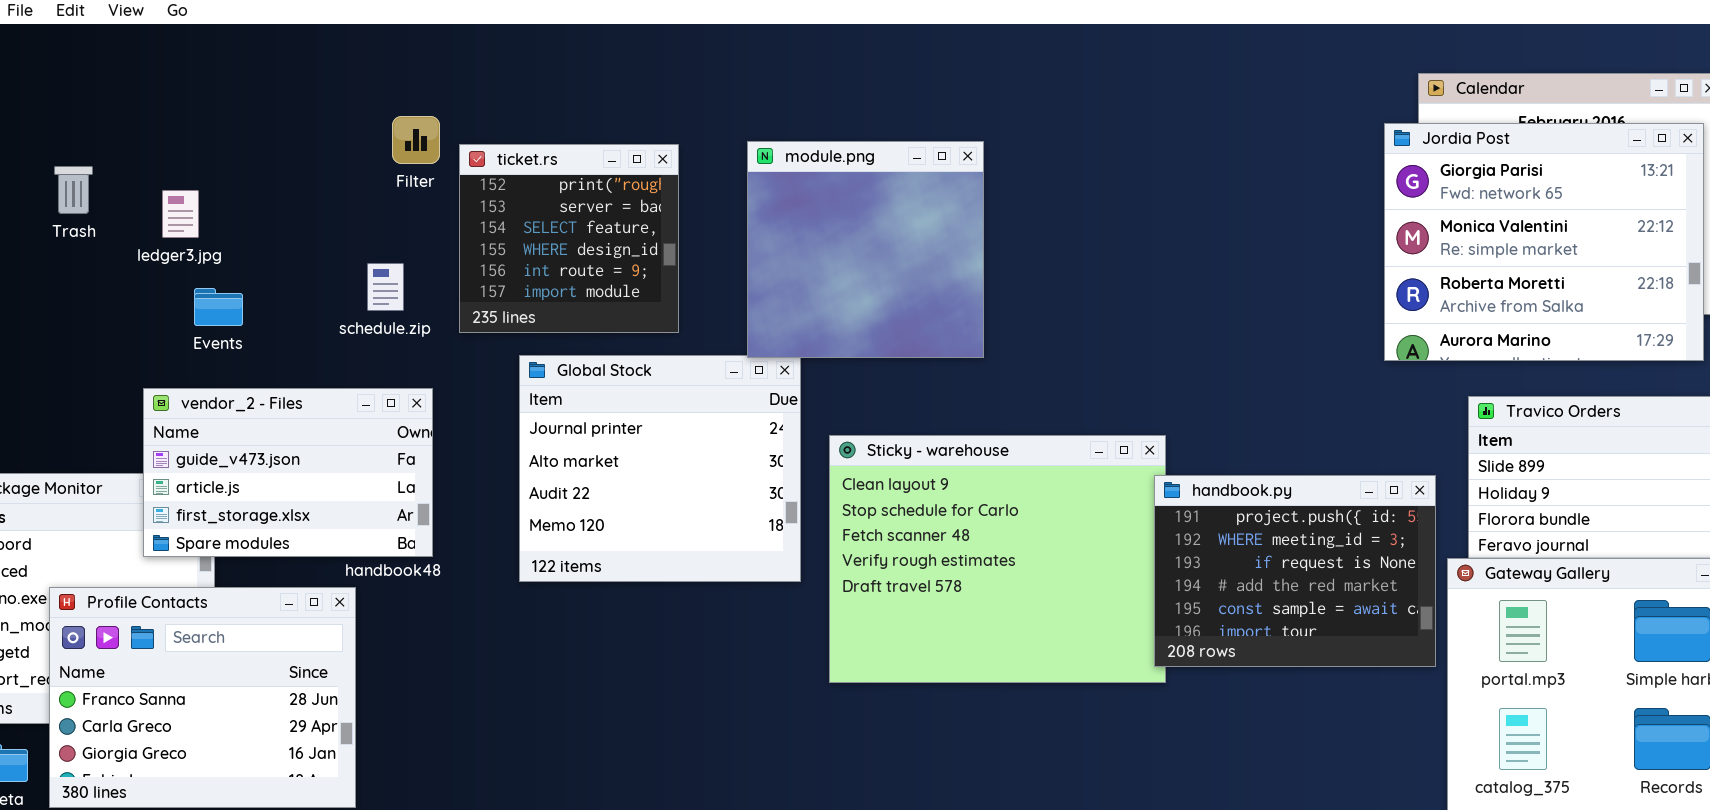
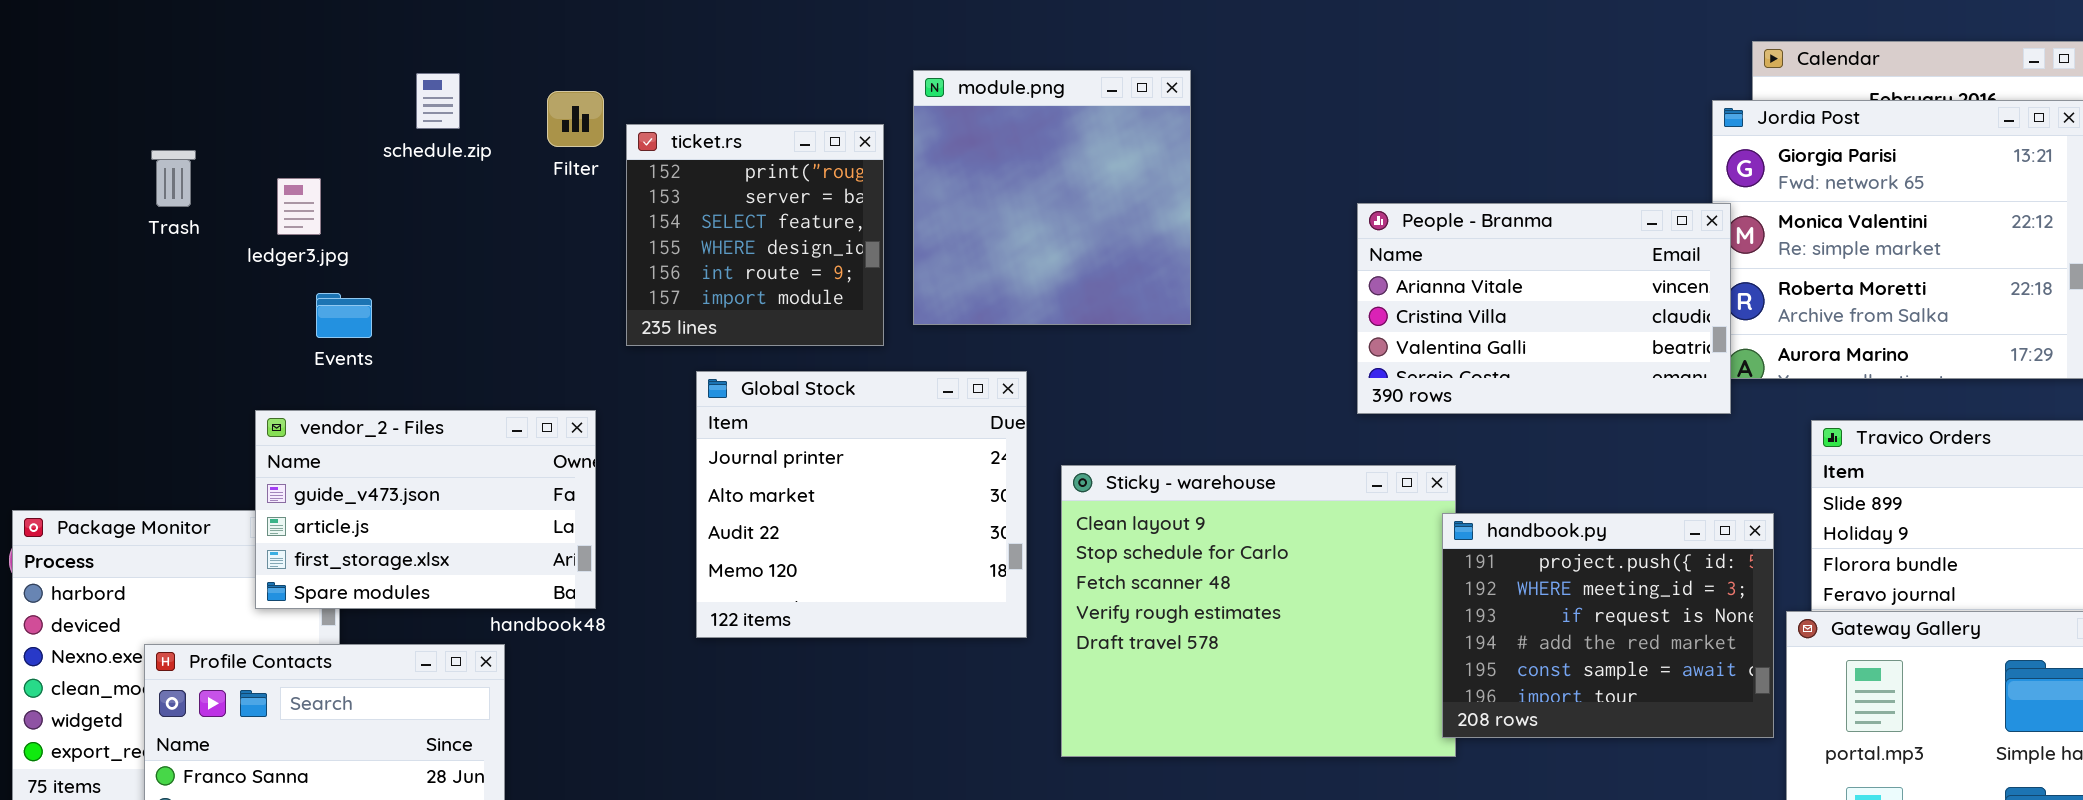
module.png: [747,141,984,358] -> [913,70,1191,325], moved
People - Branma: none -> [1357,203,1731,414], opened
schedule.zip: [367,263,404,311] -> [416,73,460,129], moved

